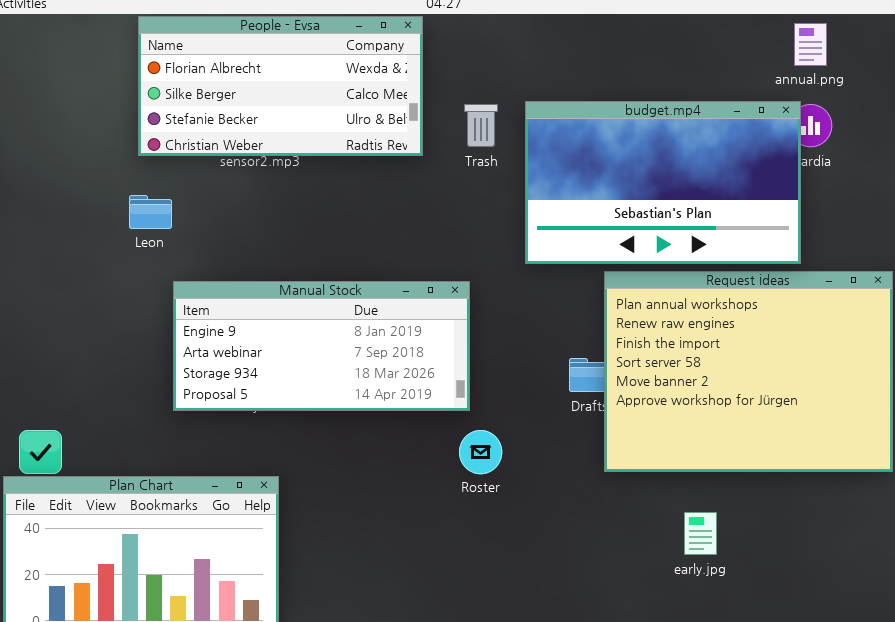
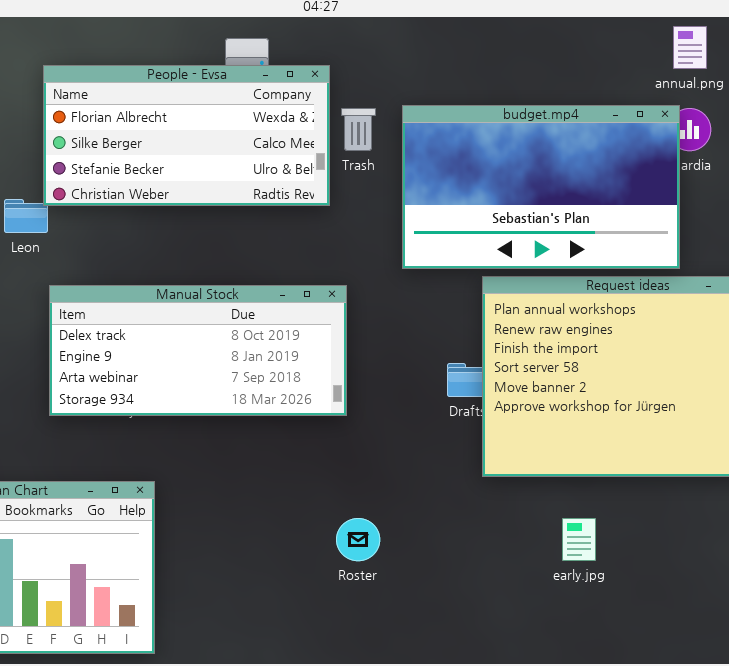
People - Evsa: [138,16,423,156] -> [43,65,330,206], moved
Manual Stock: [173,281,470,411] -> [49,285,347,416], scrolled up 1 row
Roster: [459,430,502,474] -> [336,518,380,561], moved

